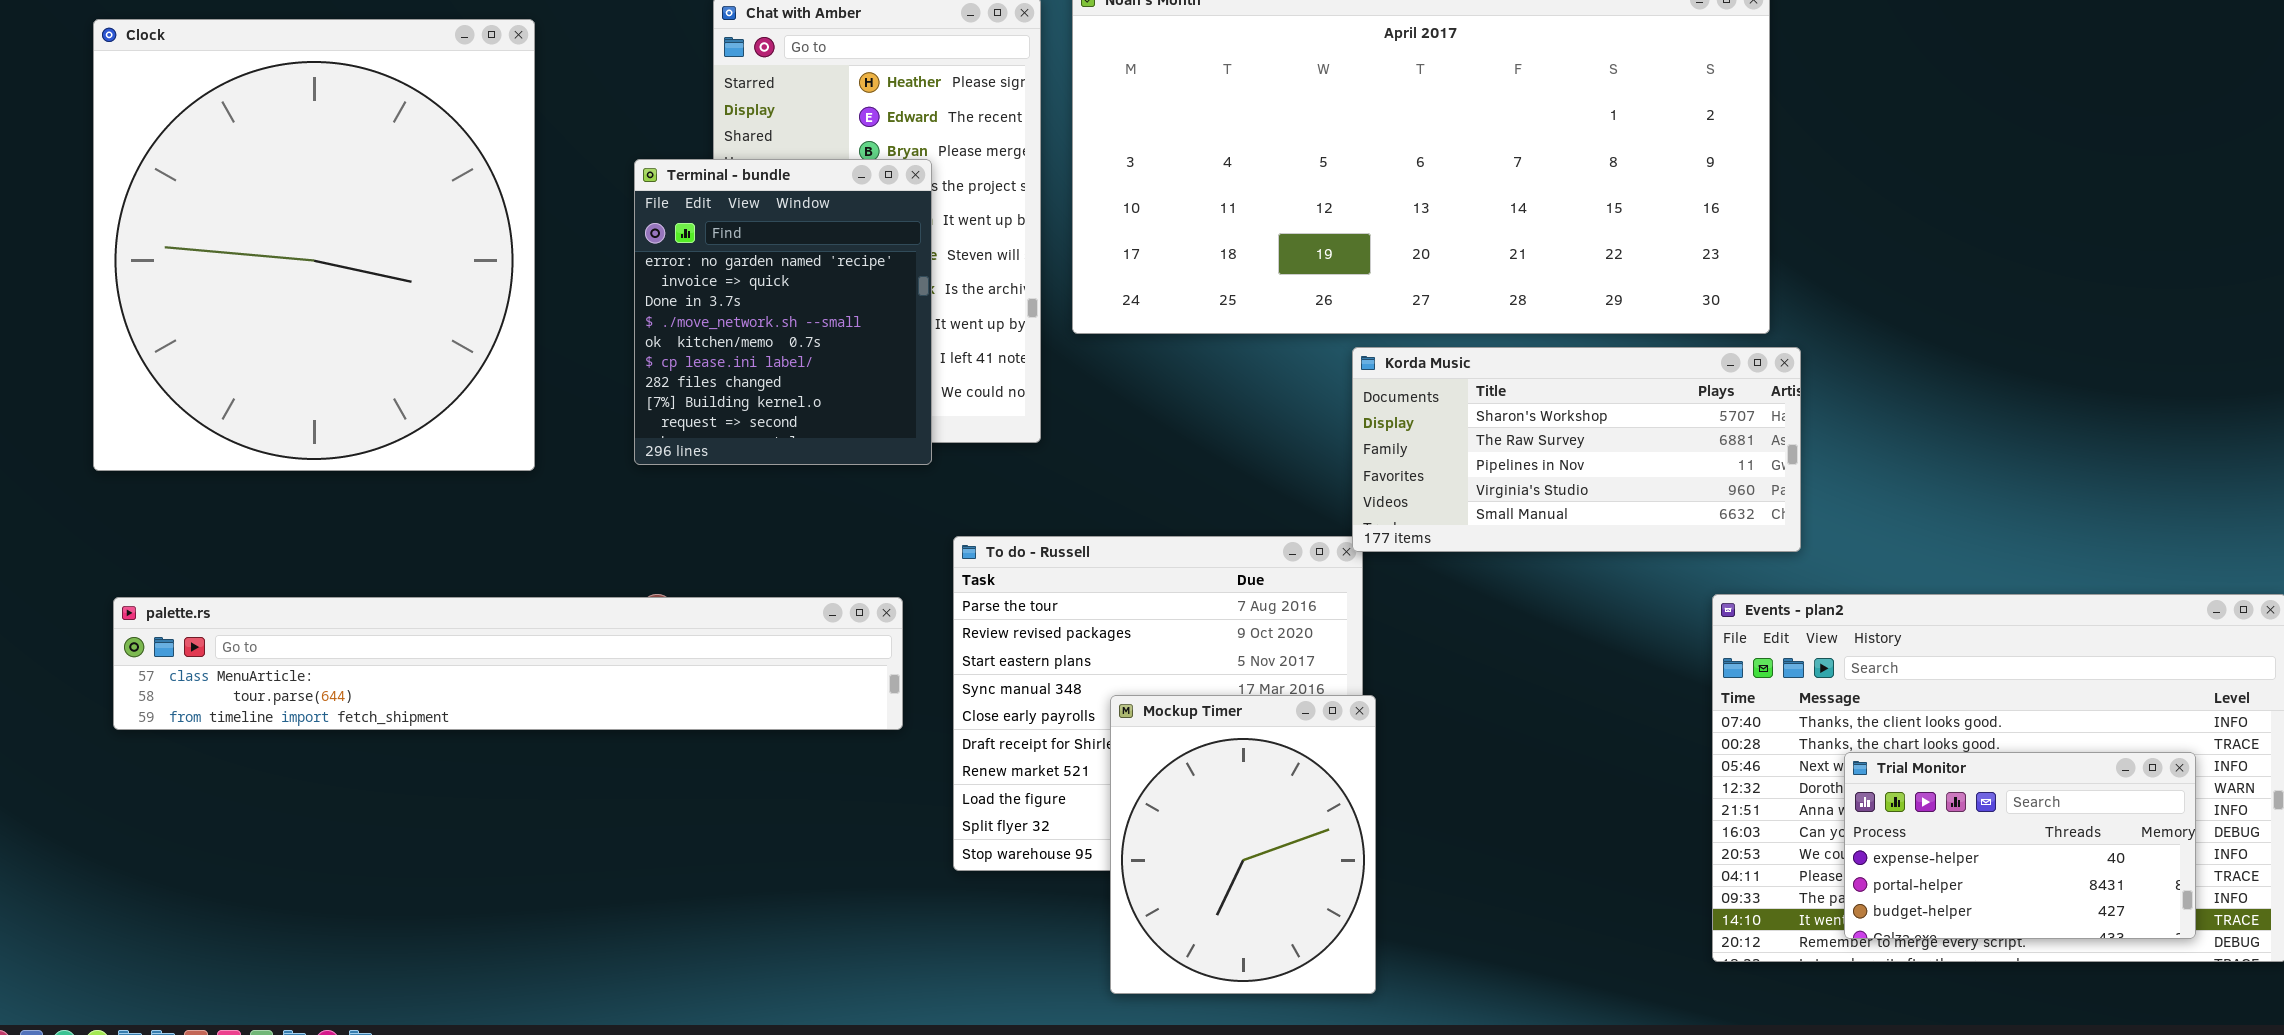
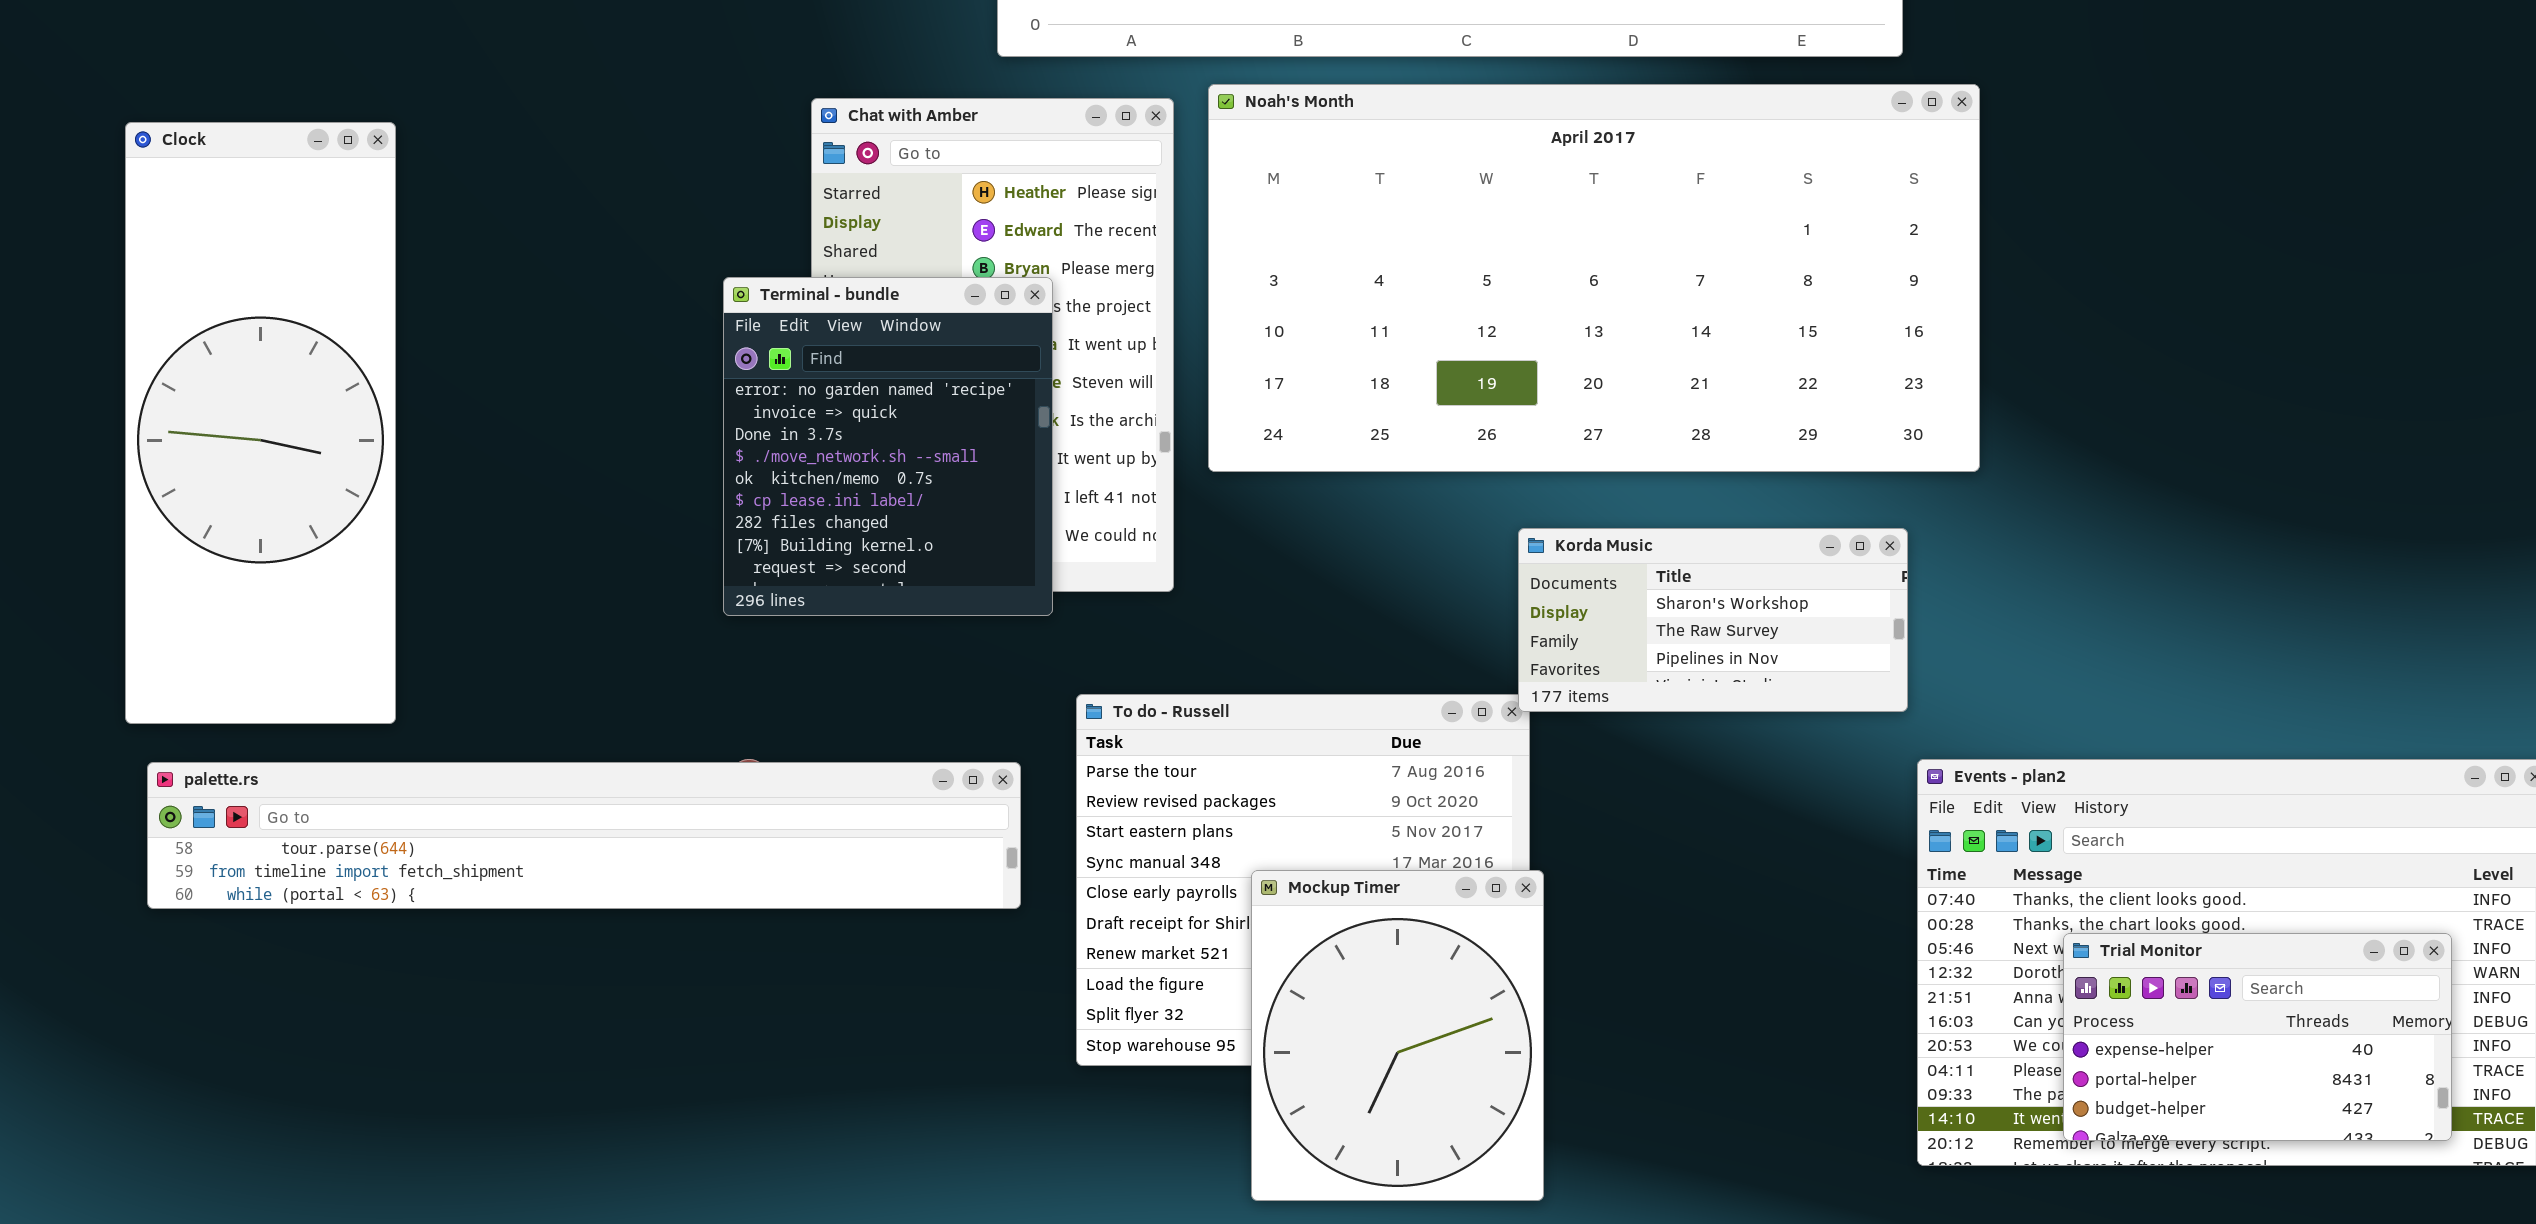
Clock: [93,19,535,471] -> [125,122,396,724], resized
Korda Music: [1352,347,1801,552] -> [1518,528,1908,712], resized
palette.rs: [113,597,903,730] -> [147,762,1021,909], scrolled down 1 row

